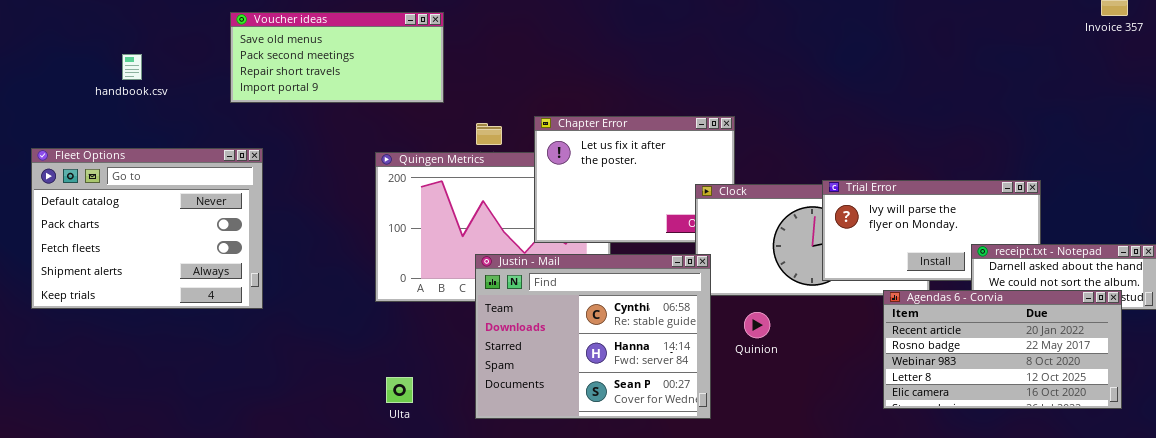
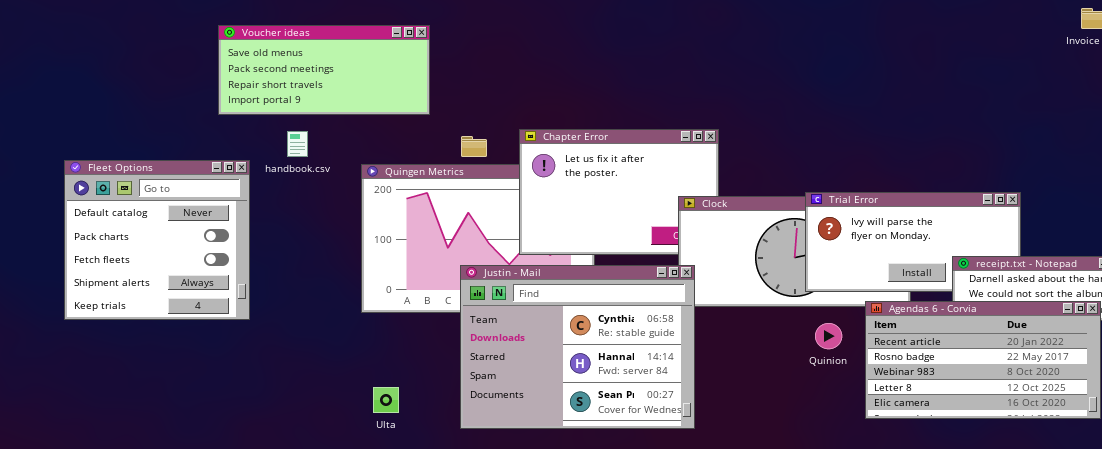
handbook.csv: [122,54,142,80] -> [287,131,308,157], moved
Fleet Options: [31,148,263,309] -> [64,160,250,320], resized
Quinion: [744,312,770,338] -> [815,323,842,349], moved

